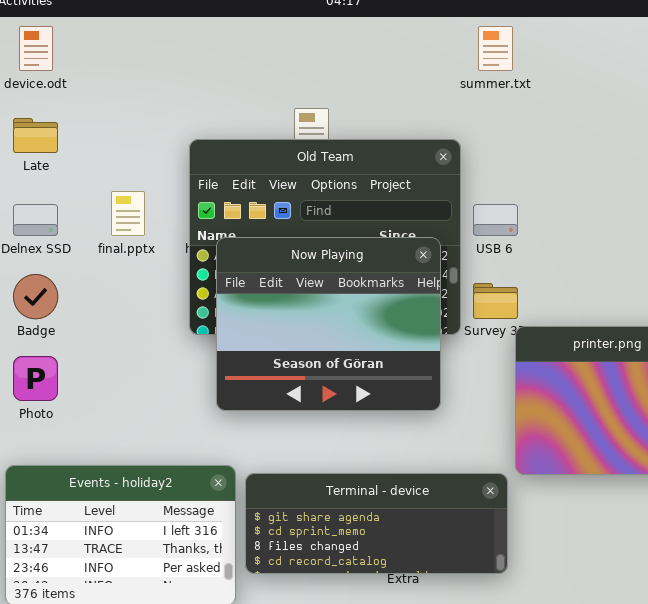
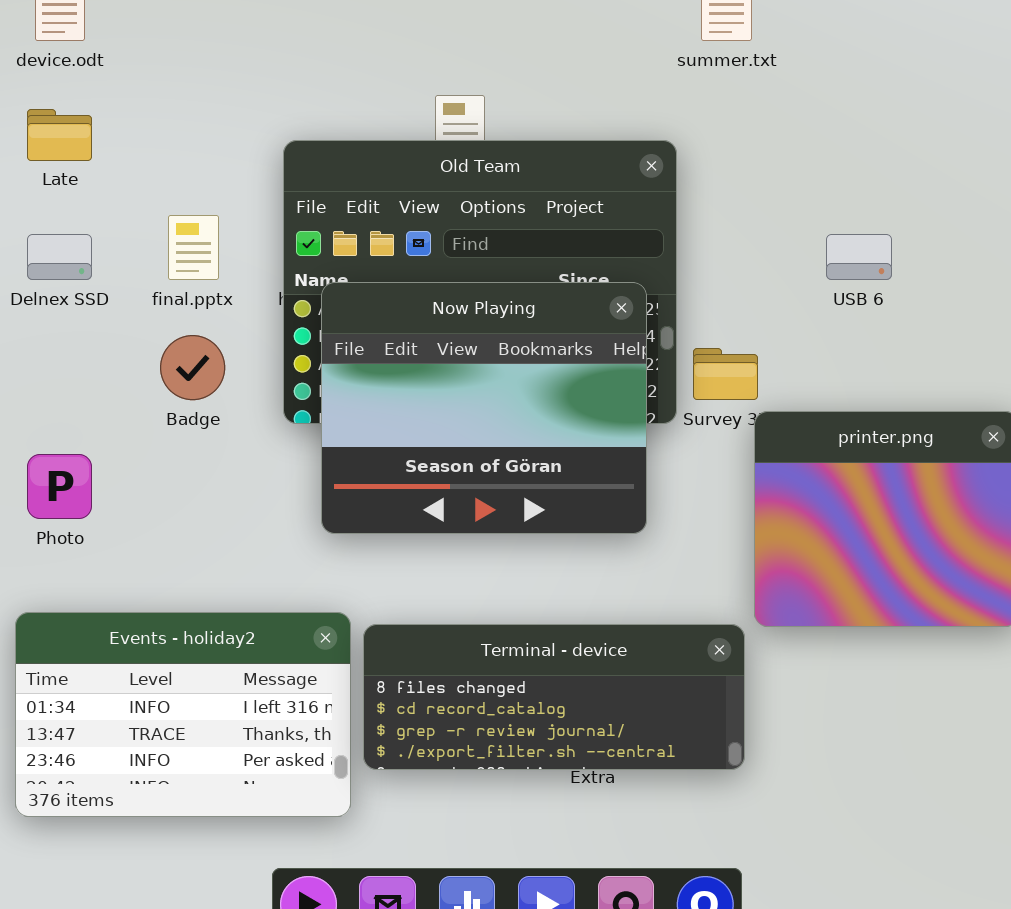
USB 6: [473,204,518,236] -> [826,234,892,280], moved
Badge: [13,274,58,319] -> [160,335,225,400], moved
Terminal - device: [245,473,508,574] -> [363,624,745,770], scrolled down 2 rows

